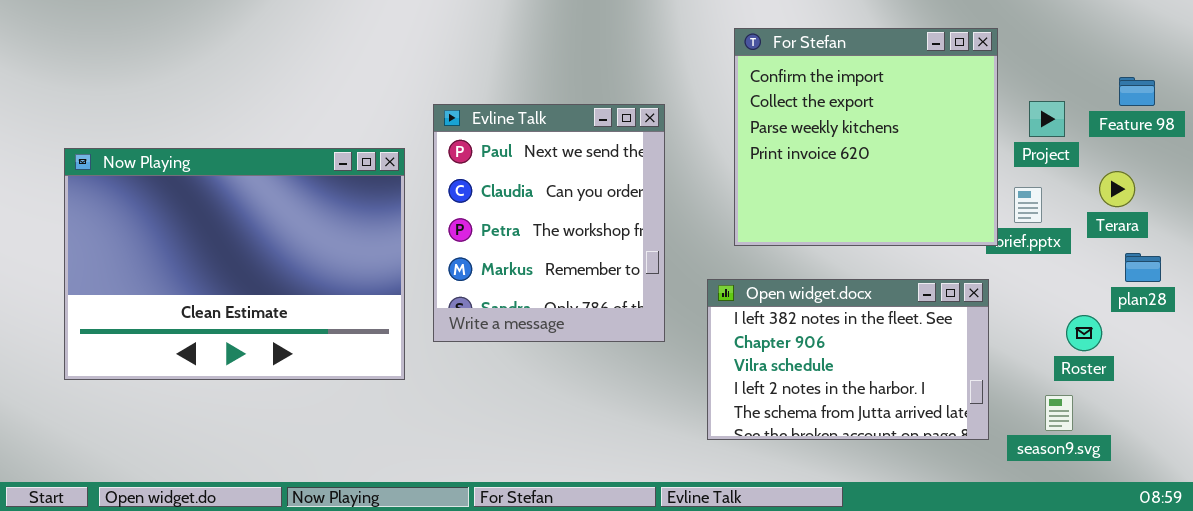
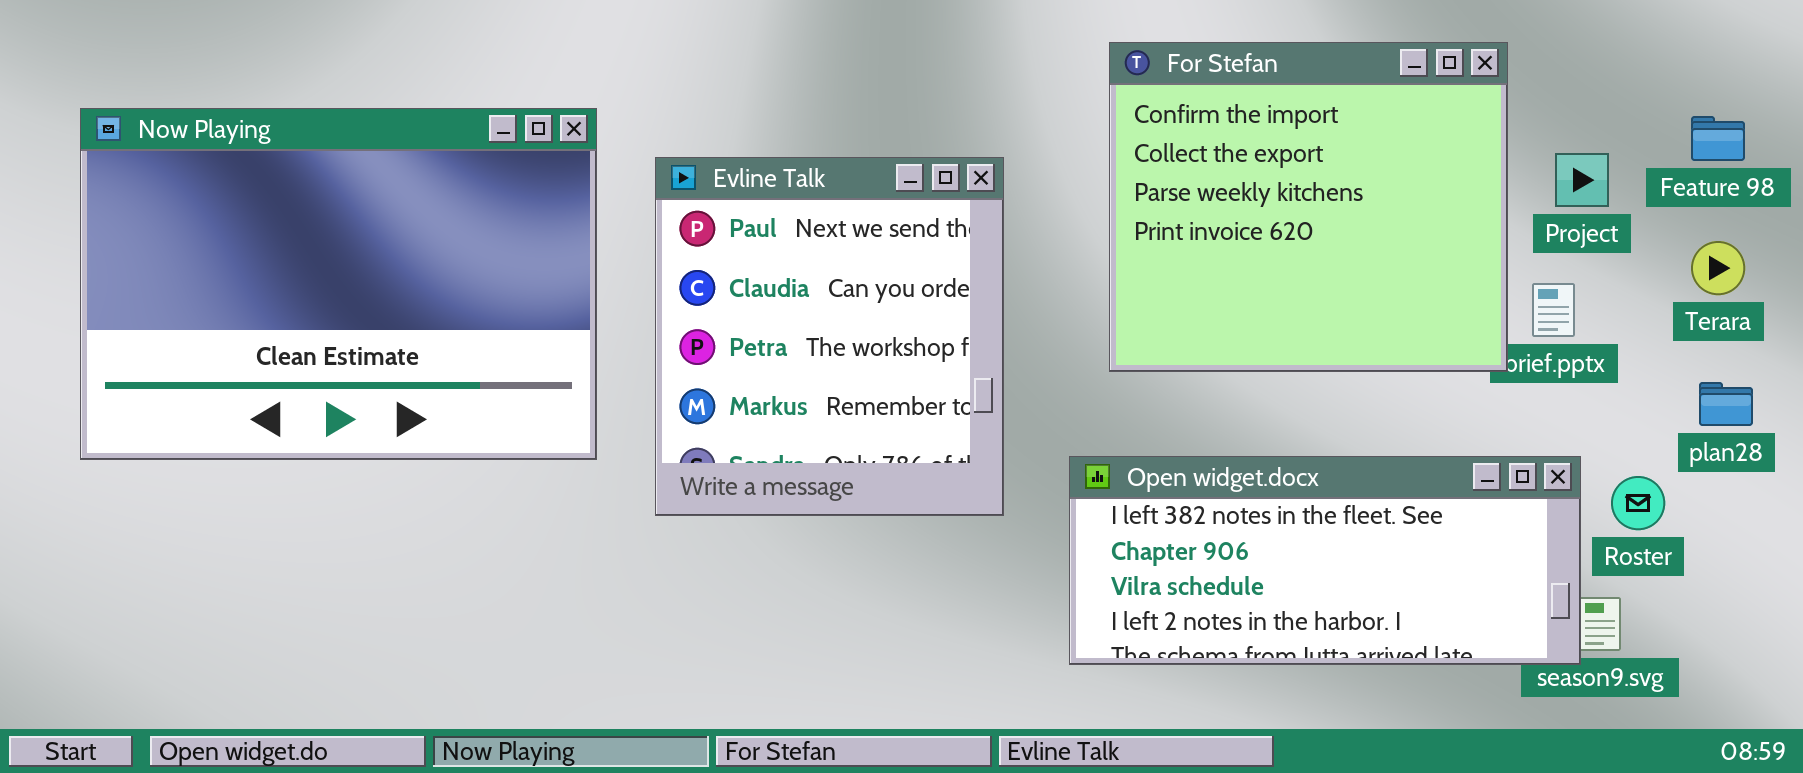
Now Playing: [64,148,405,380] -> [80,108,597,460], moved
Terara: [1099,171,1135,207] -> [1691,241,1745,295], moved
Open widget.docx: [707,279,989,440] -> [1069,456,1581,665], resized

